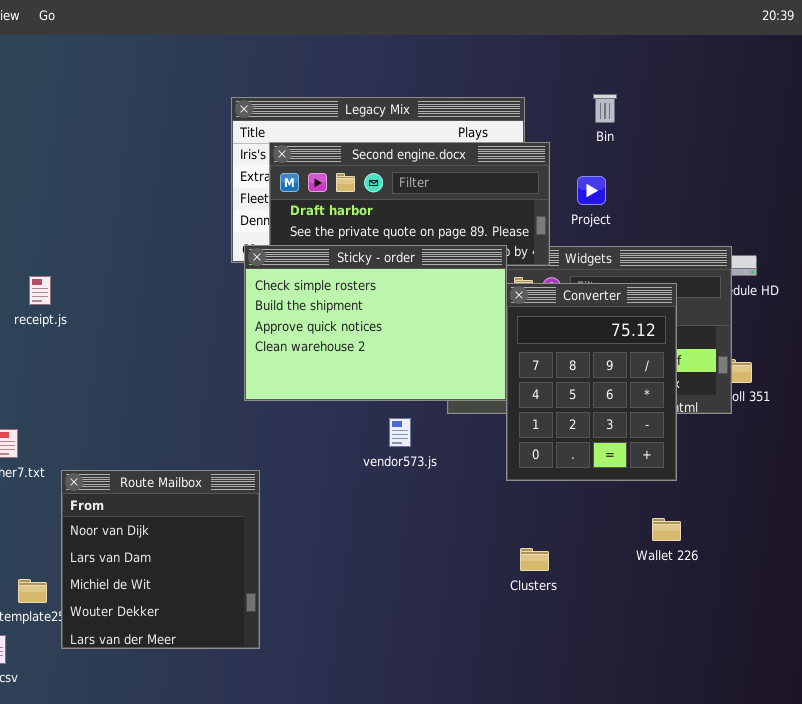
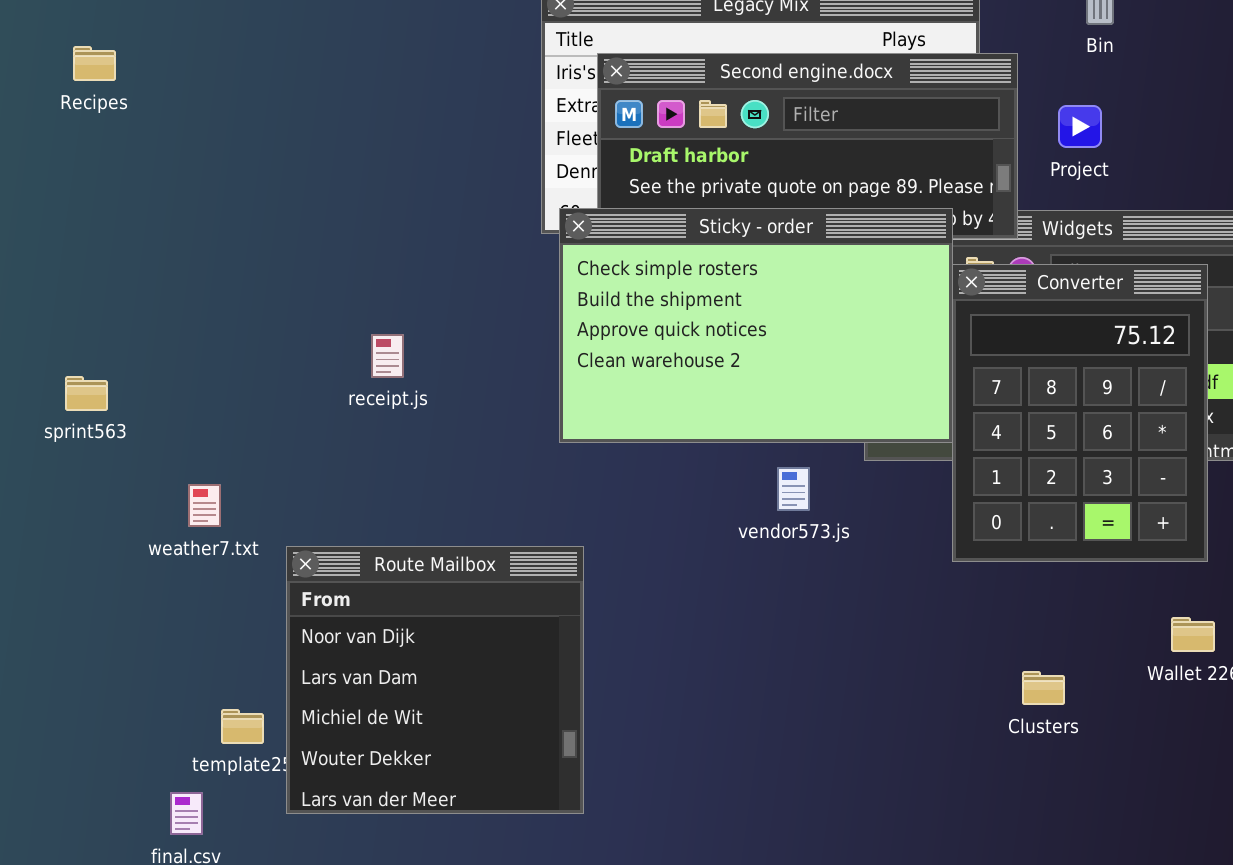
receipt.js: [29,276,51,305] -> [371,334,404,378], moved
Clusters: [520,548,549,571] -> [1022,671,1065,705], moved

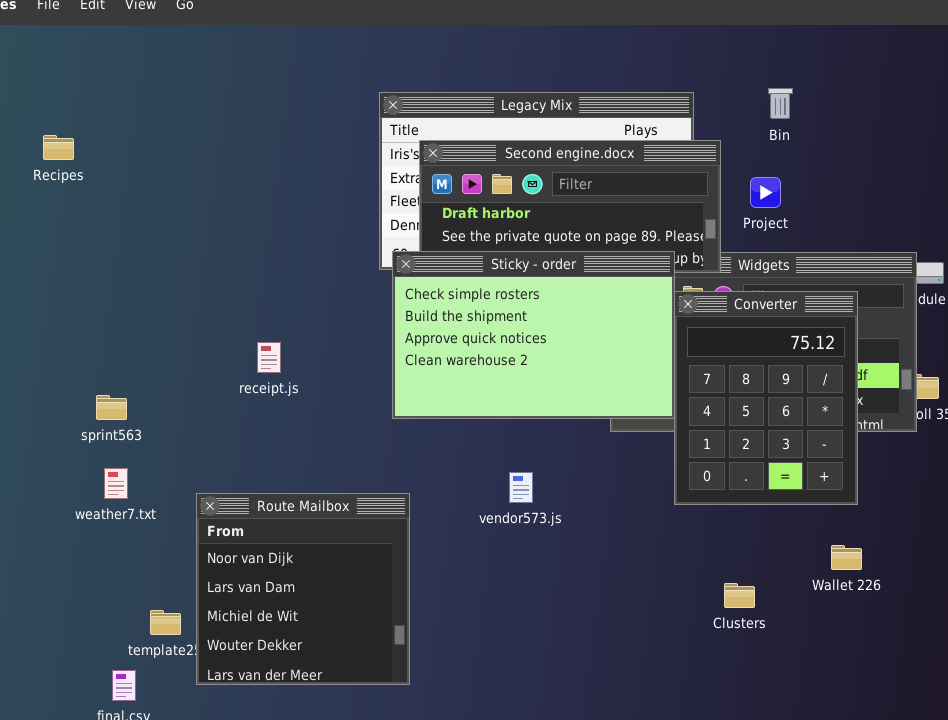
sprint563: [65,376,108,411] -> [96,395,127,420], moved
vendor573.js: [777,467,810,511] -> [509,472,533,503], moved
weather7.txt: [188,484,221,527] -> [104,468,128,499], moved

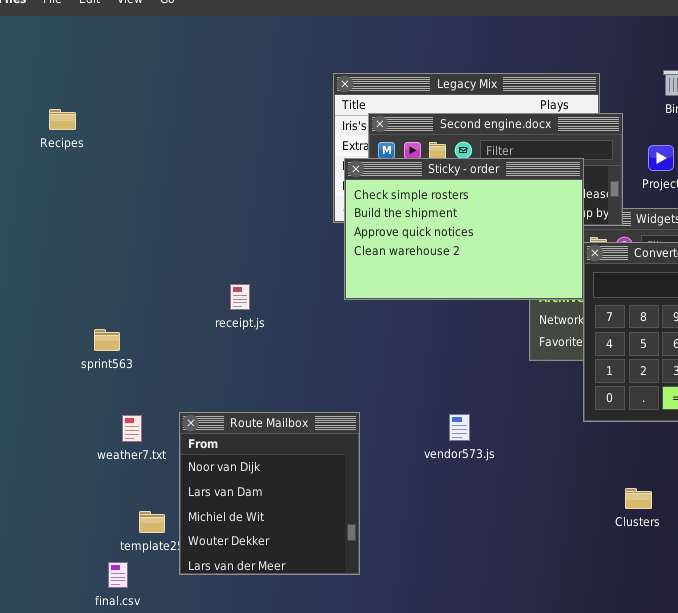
Sticky - order: [392,251,675,419] -> [344,158,584,300], moved
weather7.txt: [104,468,128,499] -> [122,415,142,442], moved
vendor573.js: [509,472,533,503] -> [449,414,470,441], moved

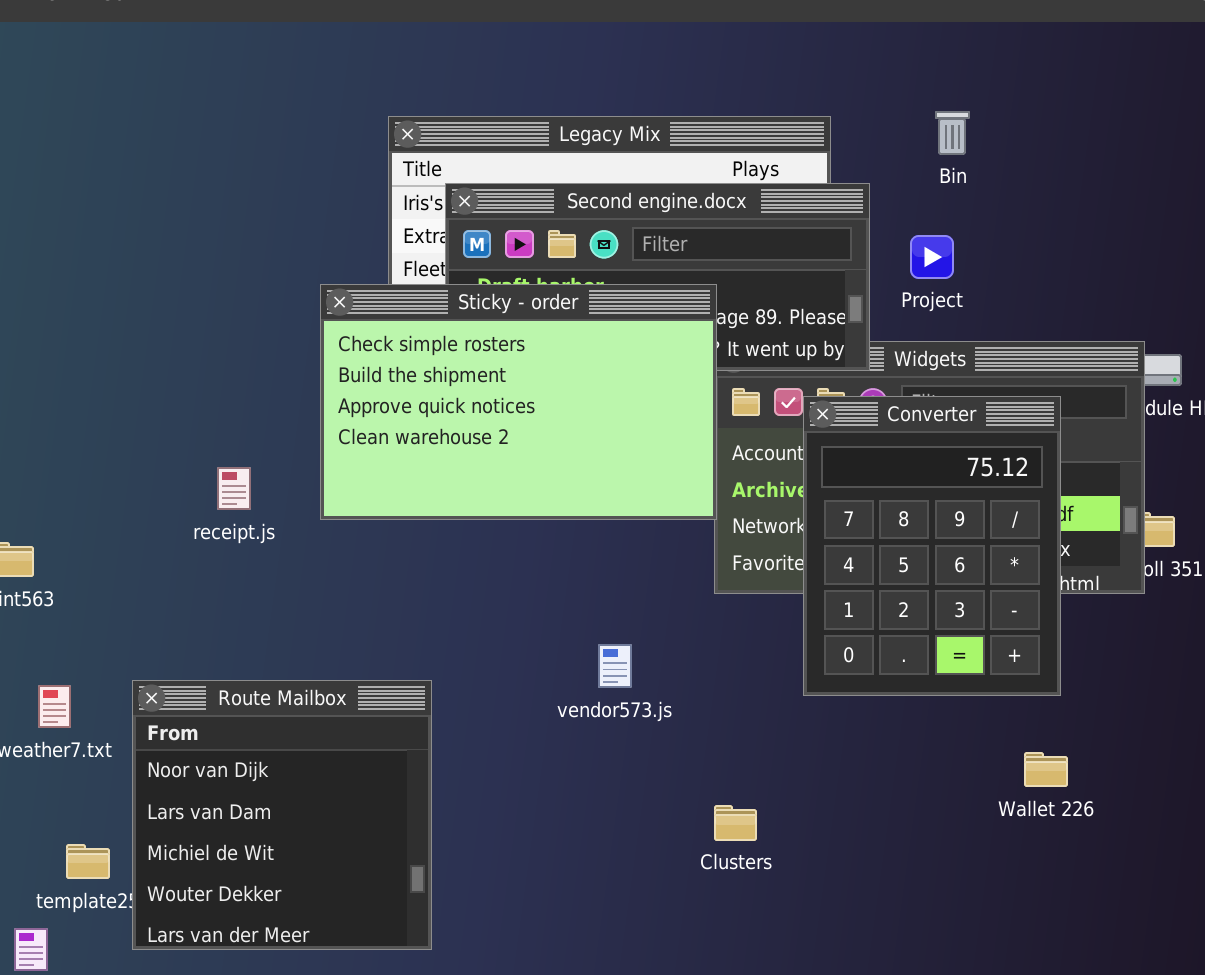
Sticky - order: [344,158,584,300] -> [320,284,717,520], moved
vendor573.js: [449,414,470,441] -> [598,644,632,688], moved
Clusters: [625,488,652,509] -> [714,805,757,841], moved

